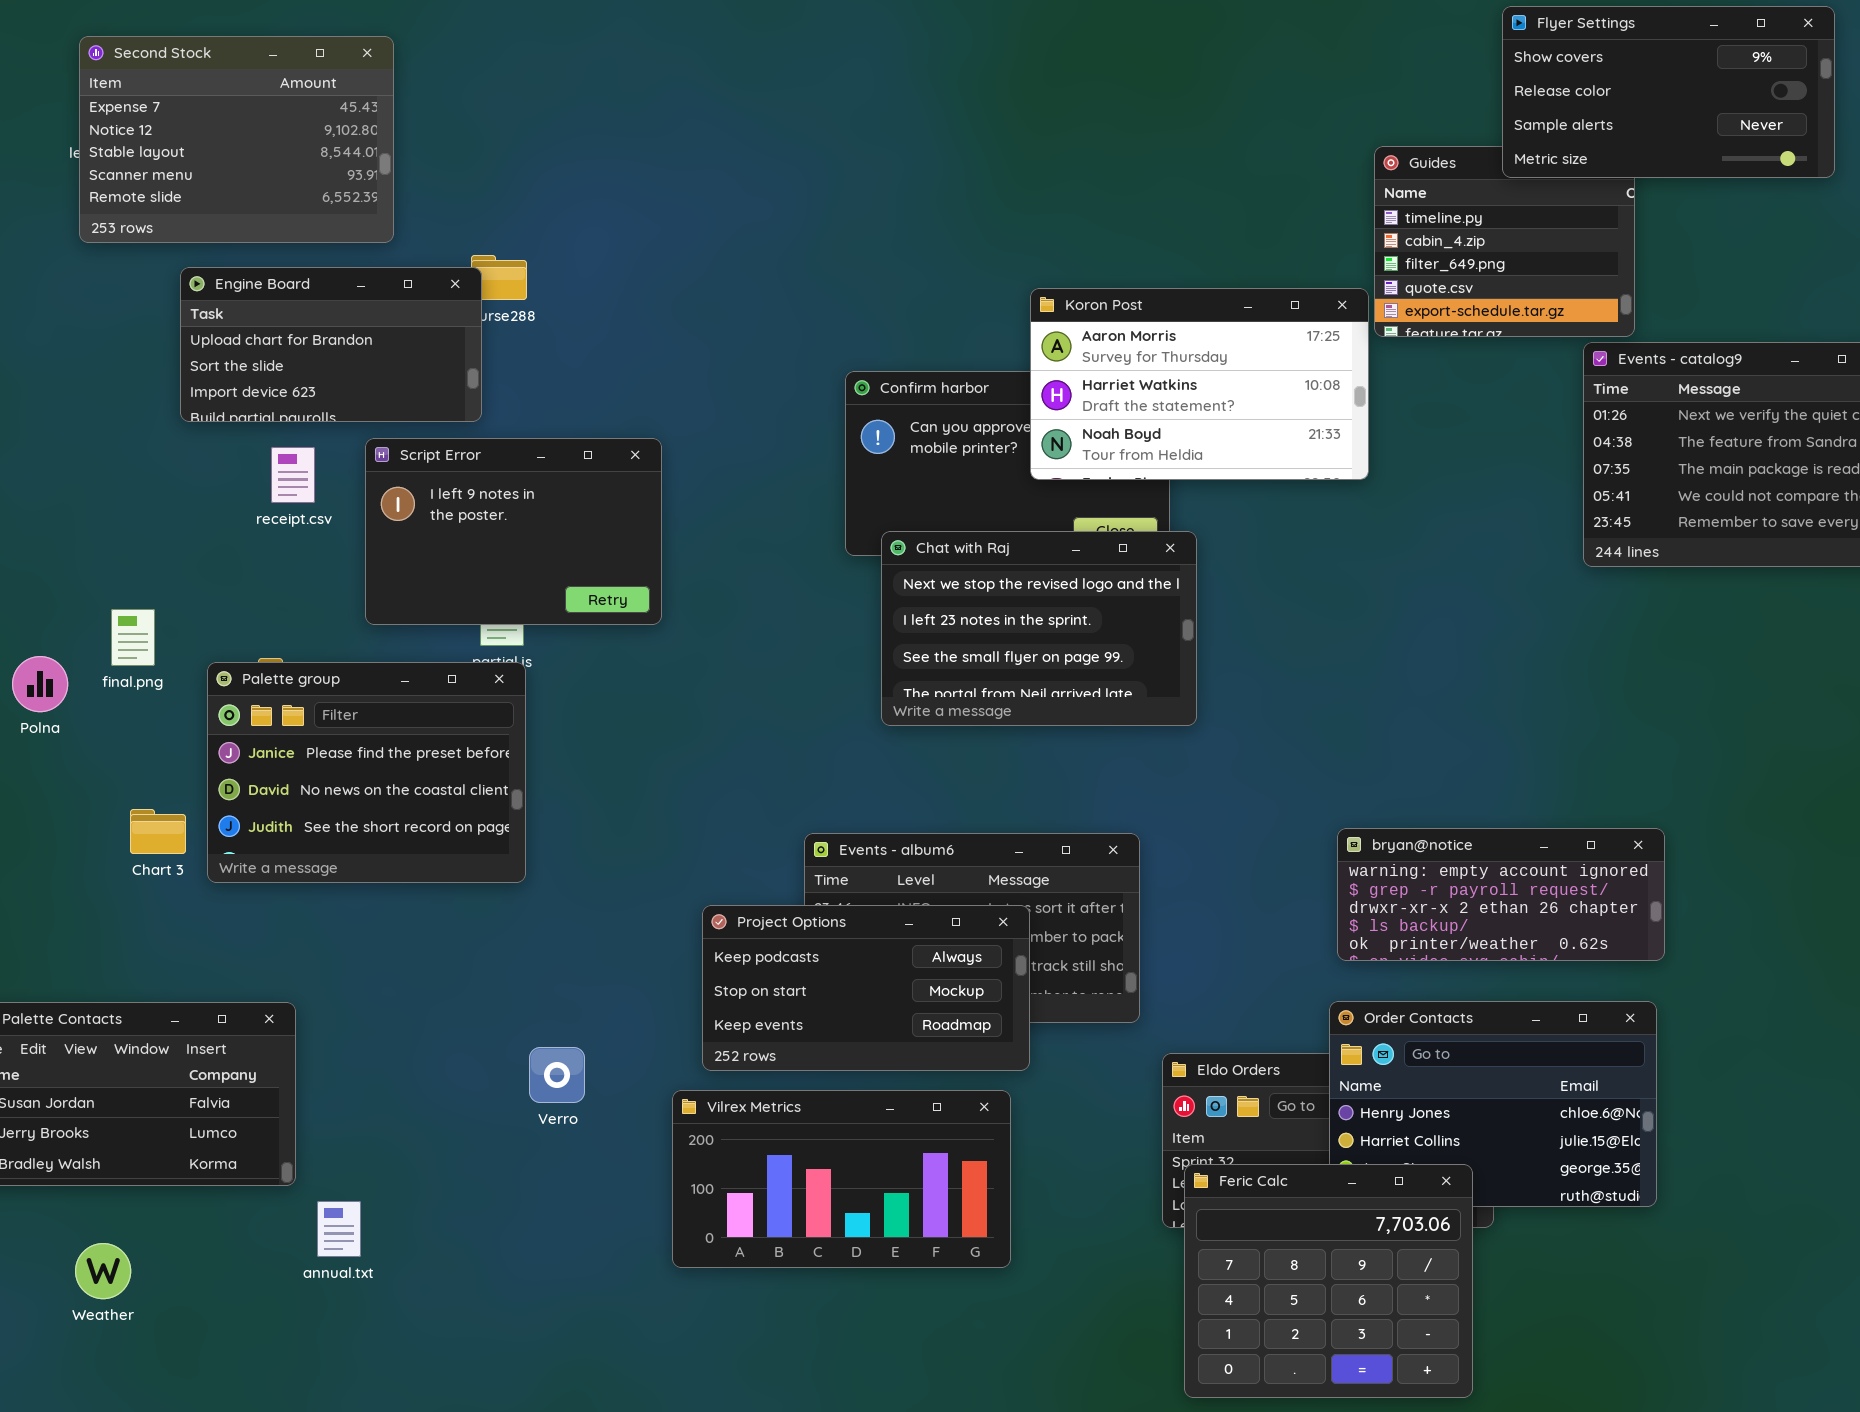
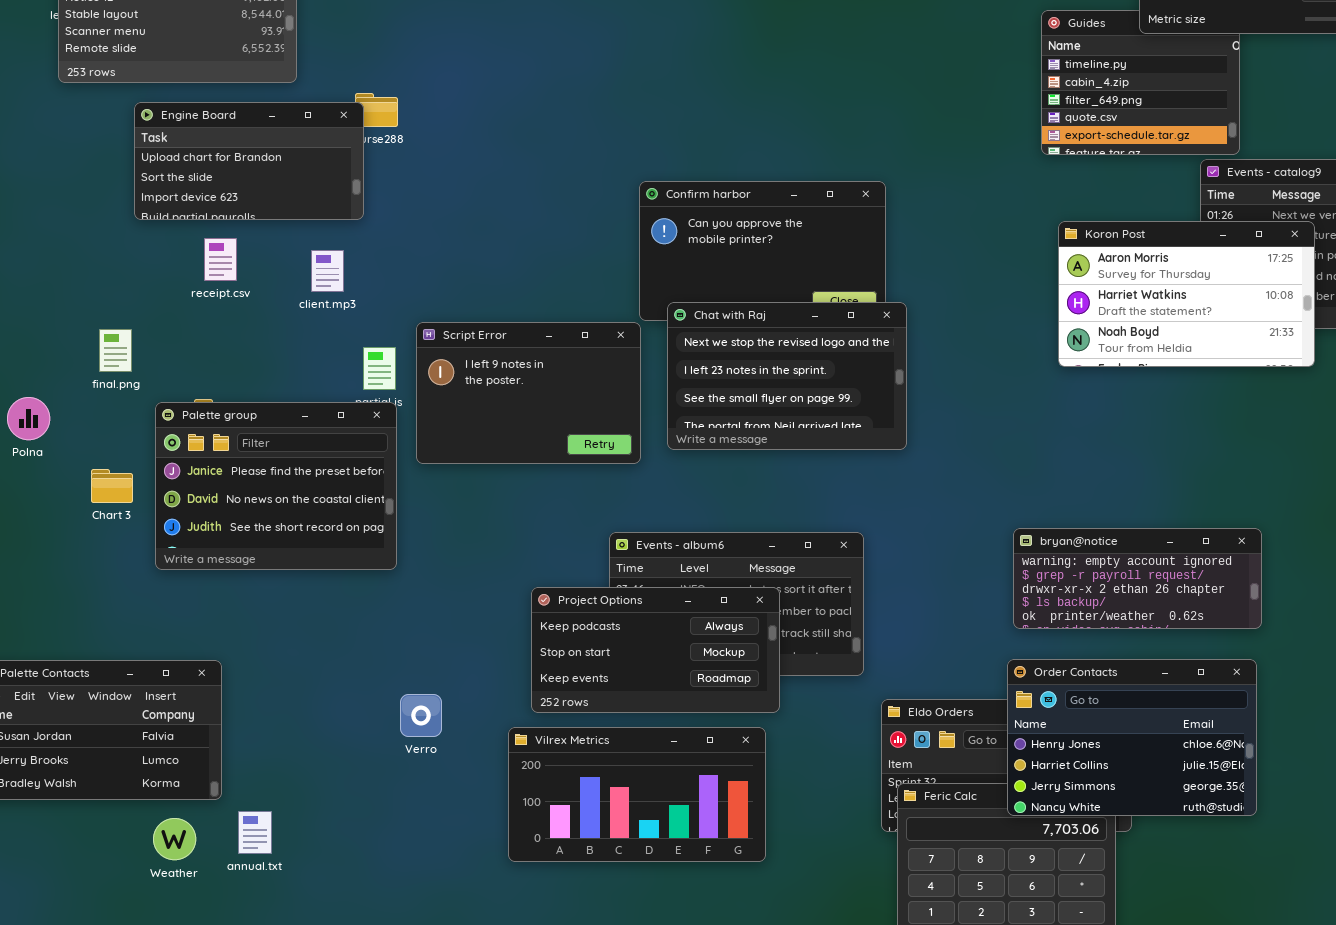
Koron Post: [1030,288,1369,480] -> [1058,221,1315,367], moved
Script Error: [365,438,662,625] -> [416,322,641,464], moved
final.png: [111,609,155,666] -> [99,329,132,372], moved
Chart 3: [130,809,186,854] -> [91,469,133,503], moved
Order Contacts: [1329,1001,1657,1207] -> [1007,659,1257,816], raised
Weather: [75,1243,131,1299] -> [153,818,196,860], moved

